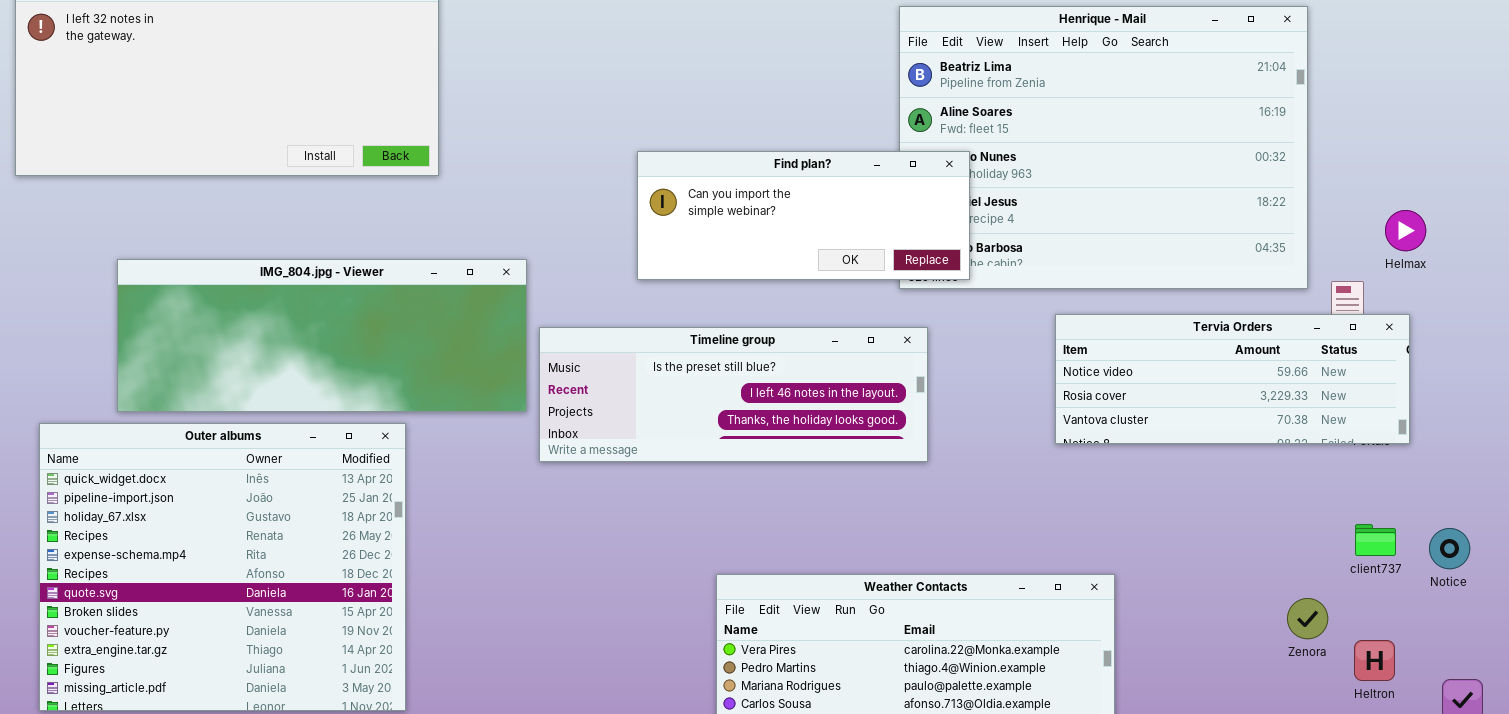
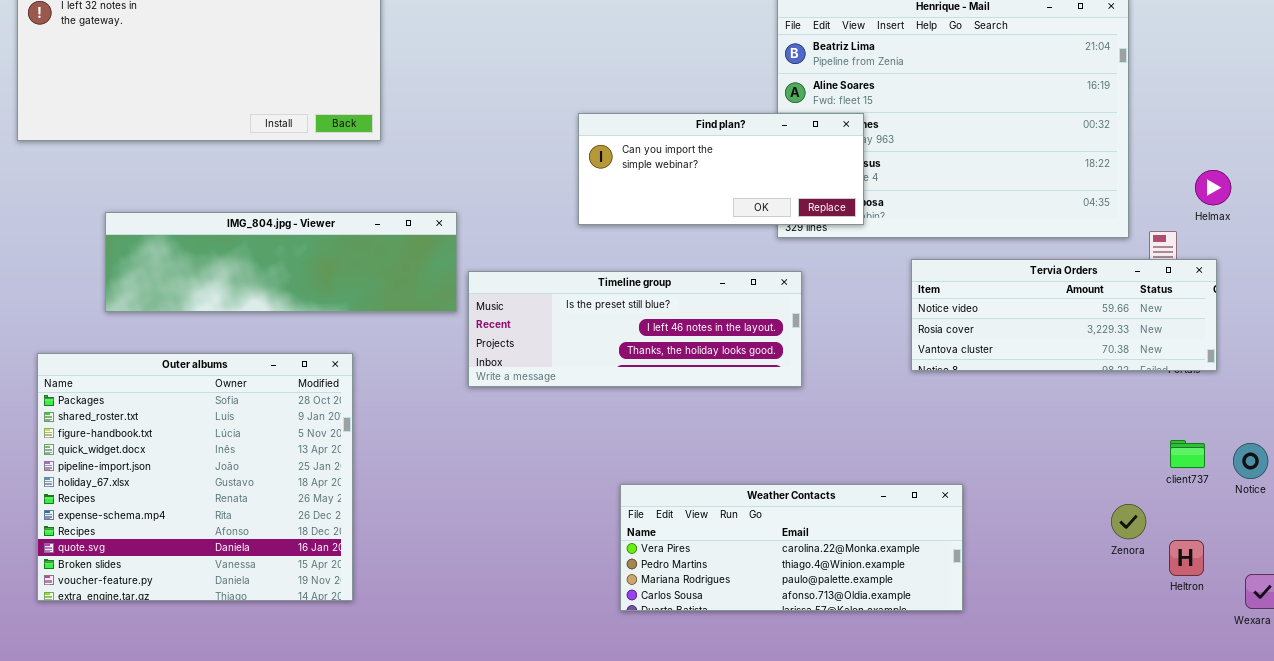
Find plan?: [637,151,970,280] -> [578,113,864,225], moved
IMG_804.jpg - Viewer: [117,259,527,412] -> [105,212,457,312], resized
Outer albums: [39,423,406,711] -> [37,353,353,601], scrolled up 3 rows

